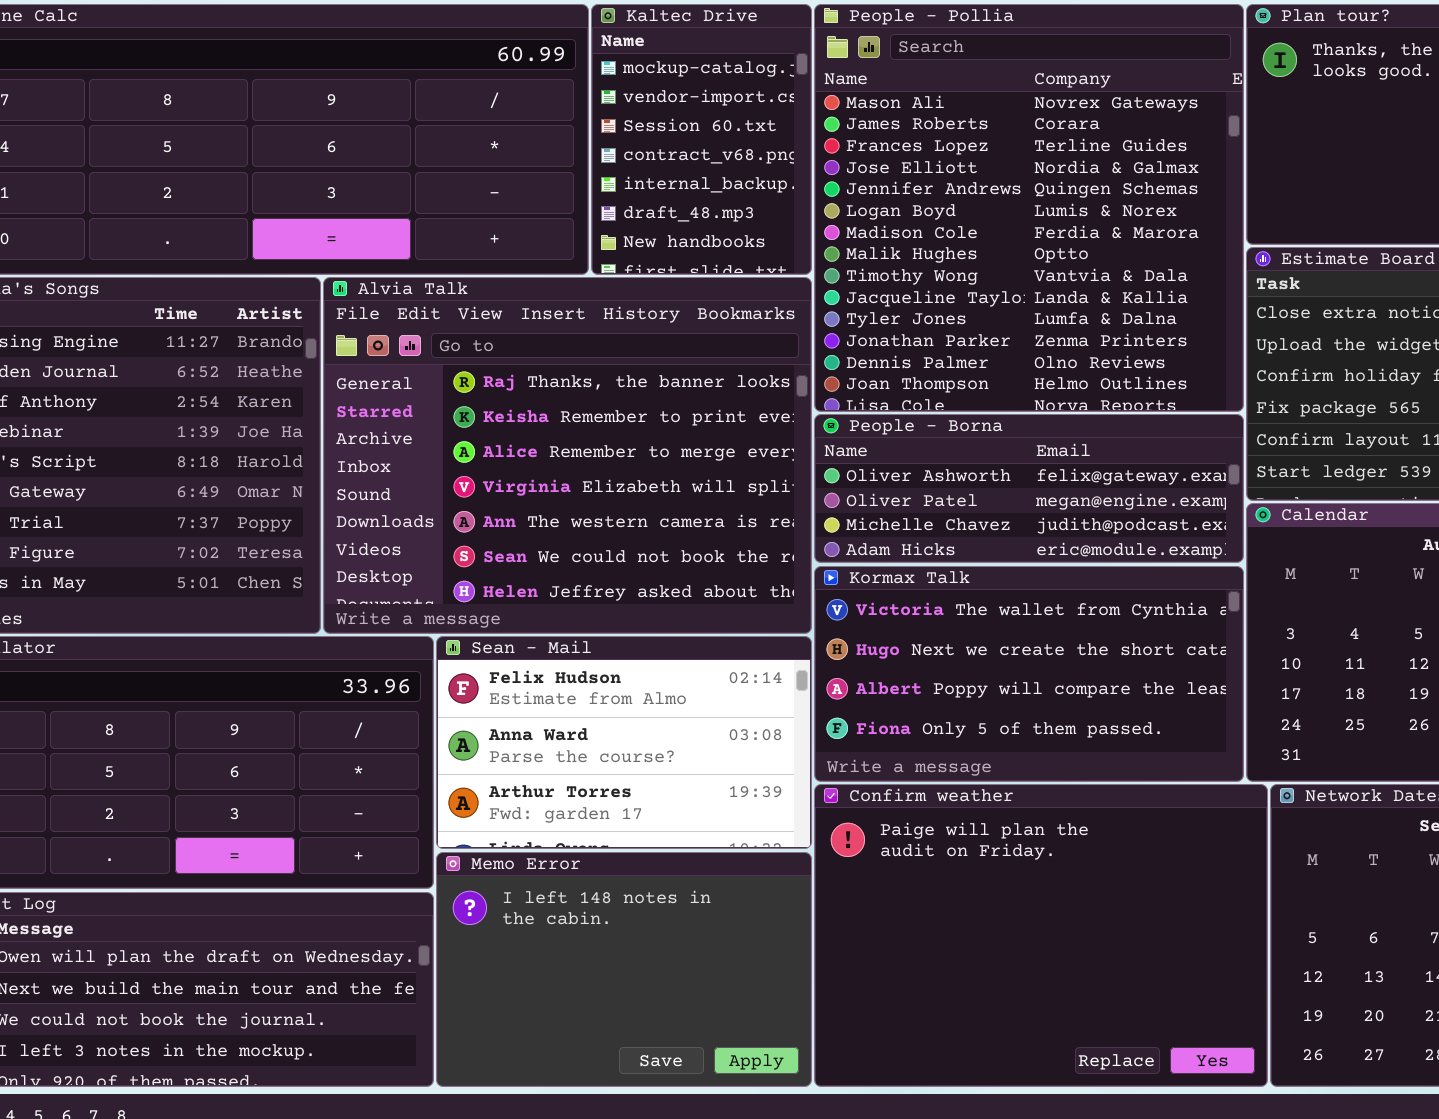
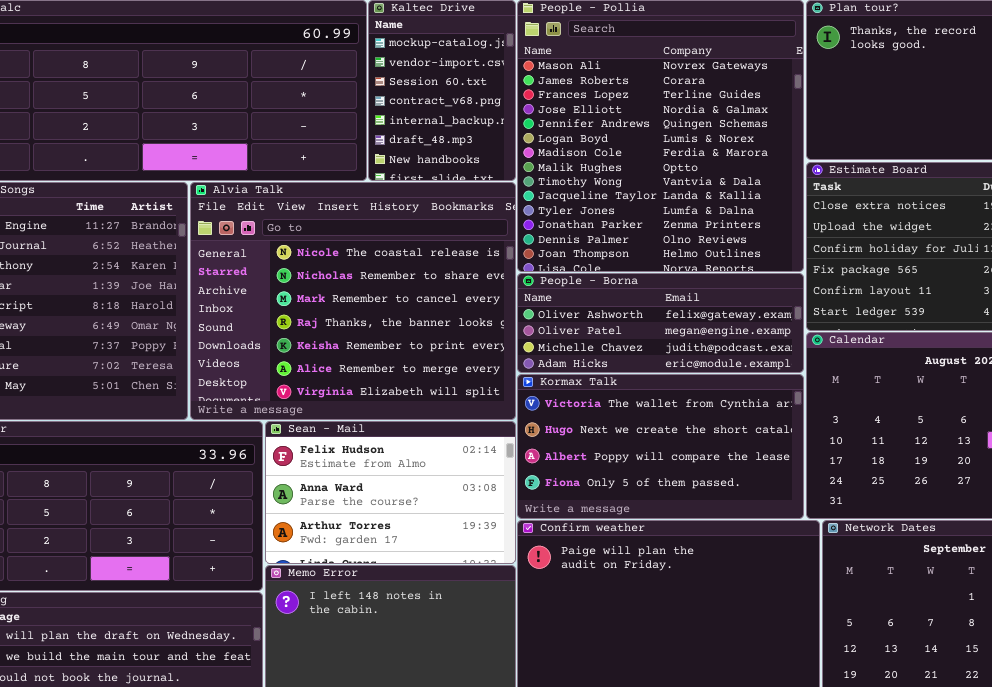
Alvia Talk: [323,277,812,634] -> [190,182,516,420], scrolled up 3 rows

